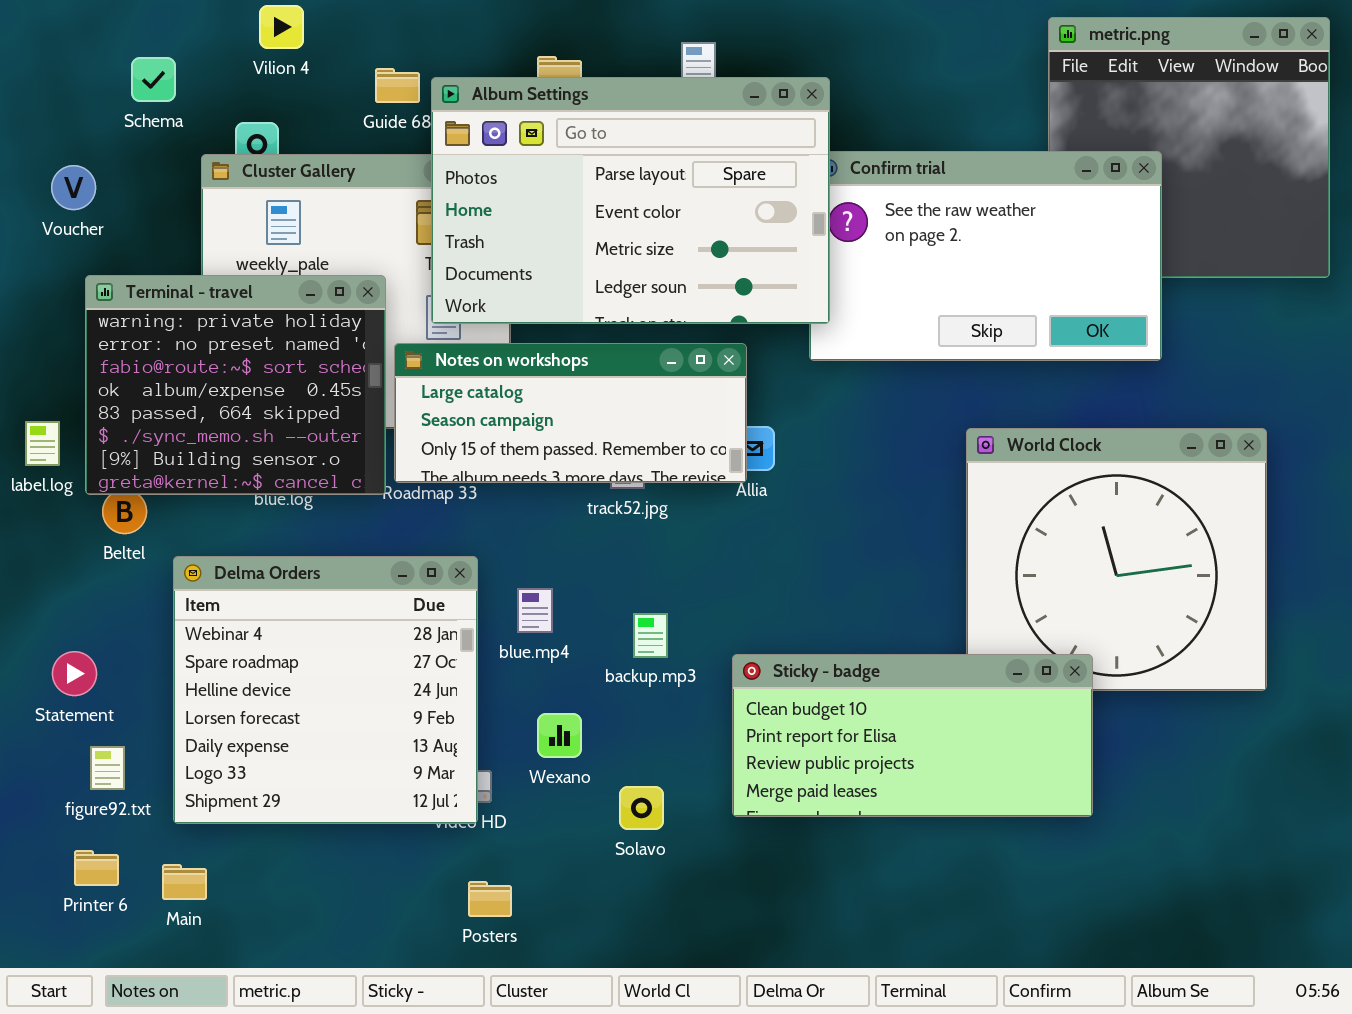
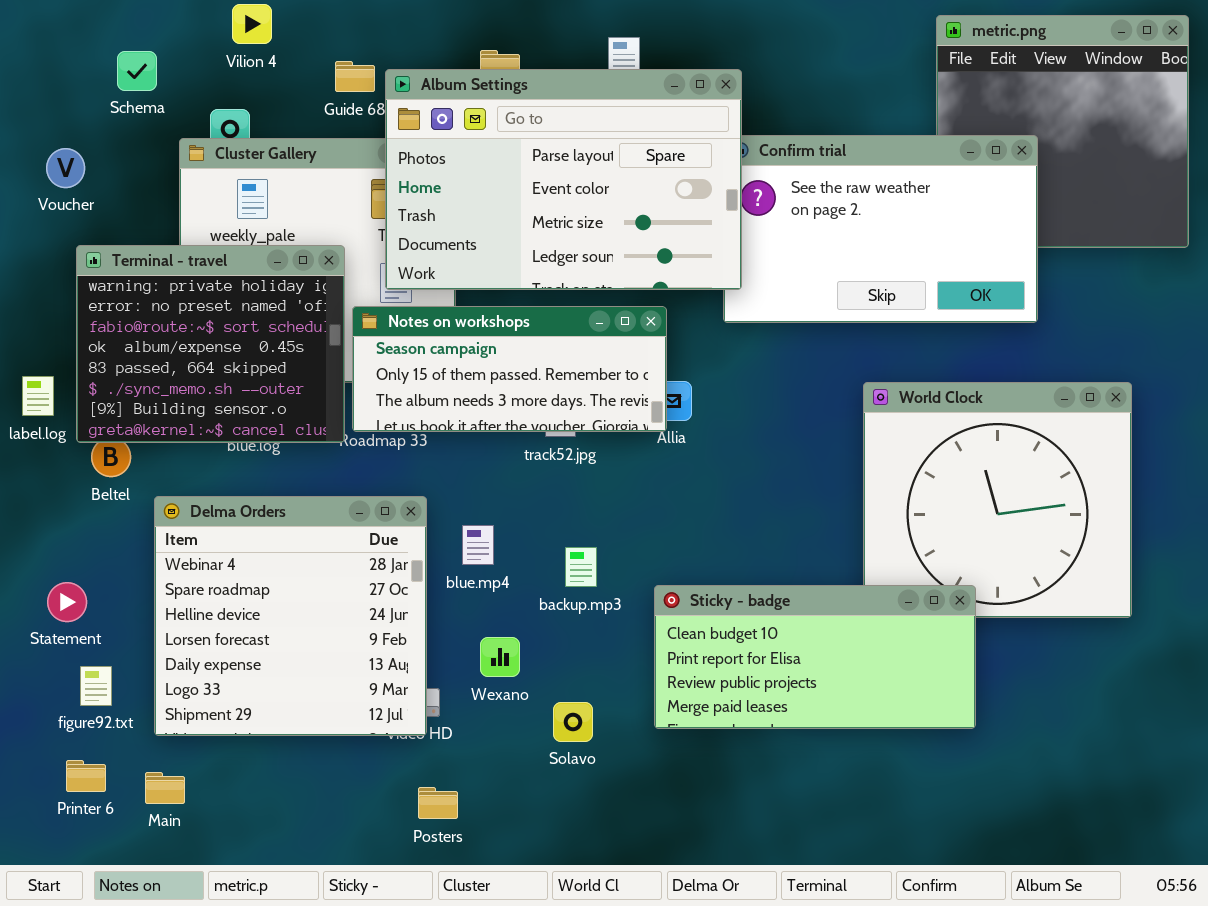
Notes on workshops: [394,343,747,483] -> [352,306,667,432], scrolled down 1 row

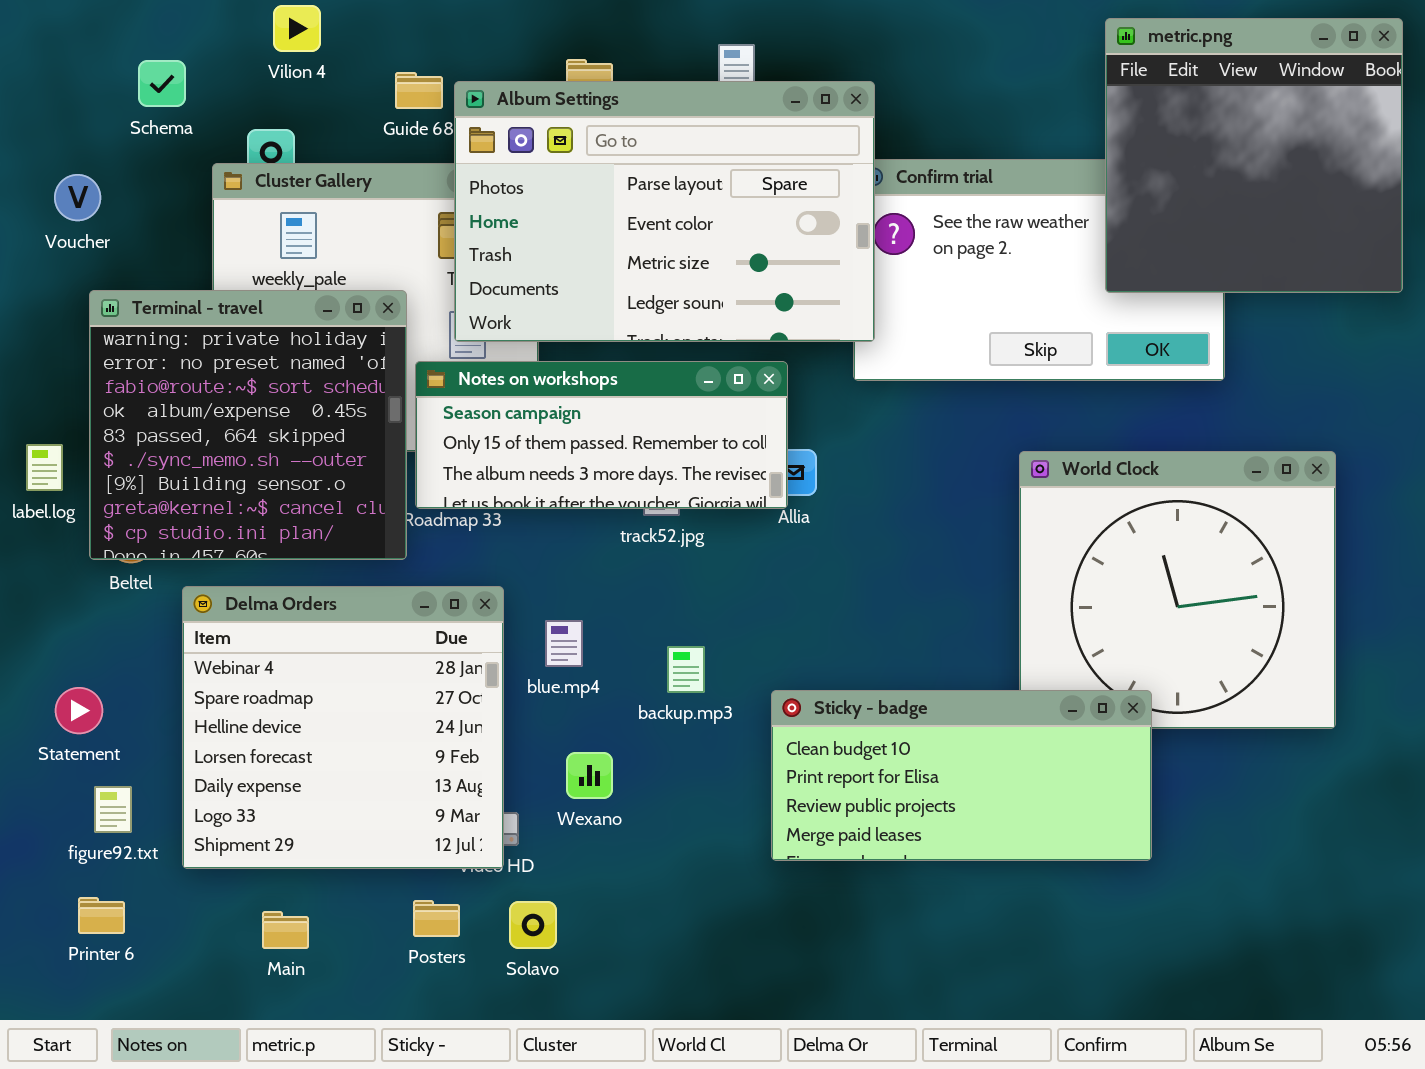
metric.png: [936,15,1189,248] -> [1105,18,1403,293], raised
Terminal - travel: [76,245,345,443] -> [89,290,407,560], resized
Solavo: [553,702,593,742] -> [509,901,557,949], moved
Main: [145,772,185,804] -> [262,911,309,949], moved
Posters: [418,787,458,819] -> [413,900,460,937], moved

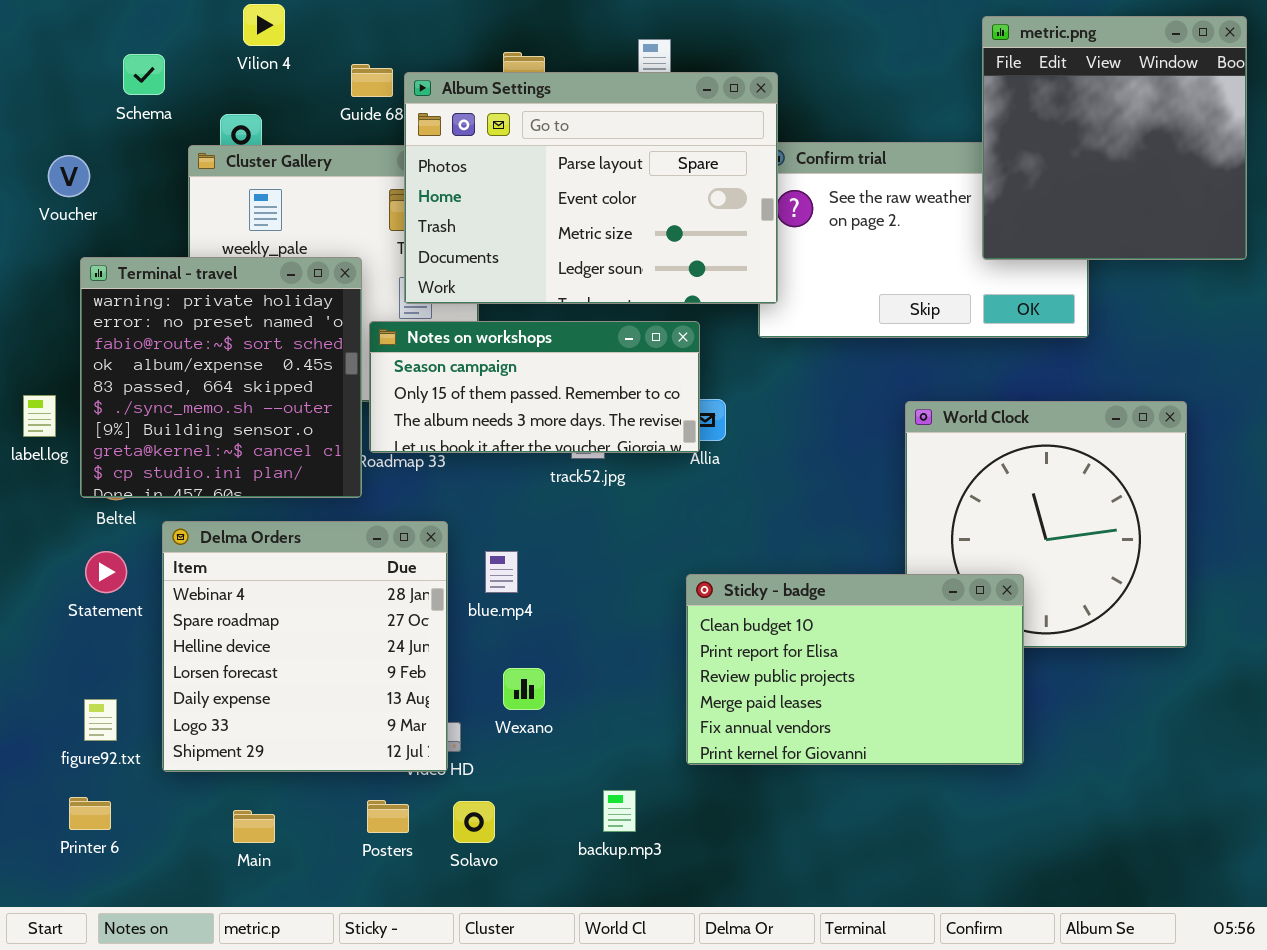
backup.mp3: [667,646,705,693] -> [603,790,636,832], moved
Statement: [55,687,103,734] -> [85,551,127,593], moved
Sticky - badge: [771,690,1152,861] -> [686,574,1024,765], resized

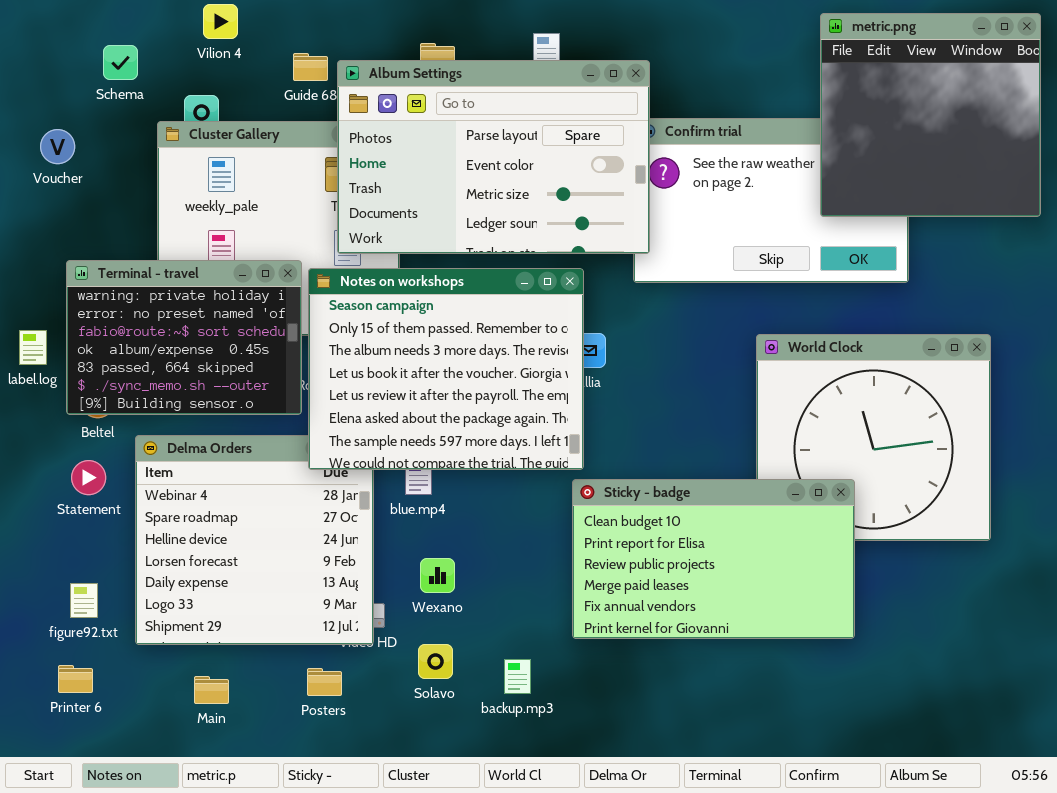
Terminal - travel: [80,257,362,498] -> [66,260,302,415], resized
Notes on workshops: [369,321,700,453] -> [308,268,584,470], resized
Solavo: [453,801,495,843] -> [418,644,453,679], moved

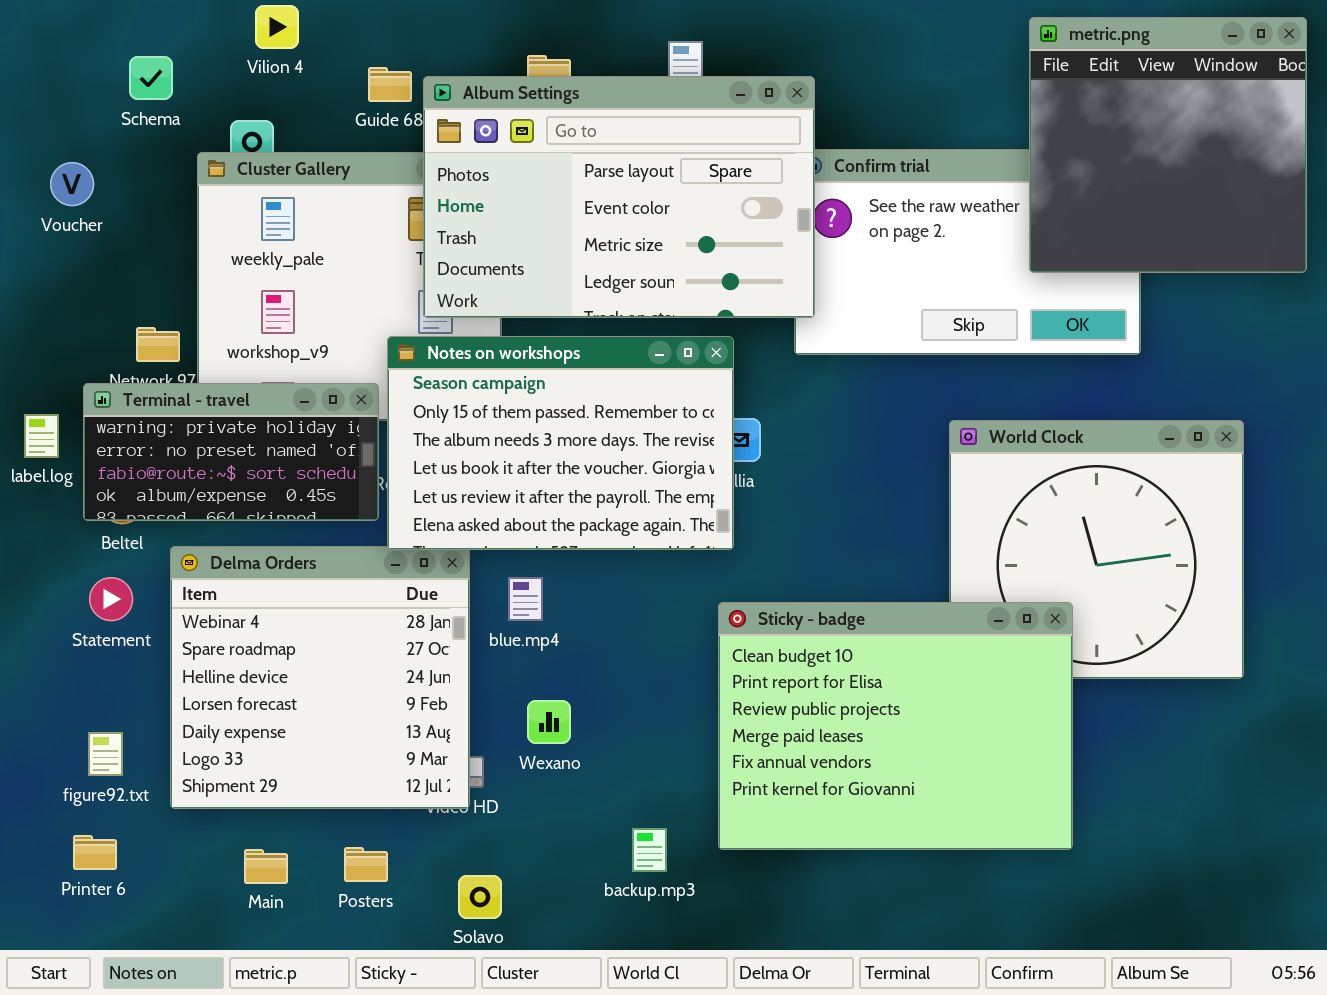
Terminal - travel: [66,260,302,415] -> [83,383,379,521], resized
Notes on workshops: [308,268,584,470] -> [387,336,734,550], resized
Sticky - badge: [572,479,855,639] -> [718,602,1073,850], resized
Solavo: [418,644,453,679] -> [458,875,502,919], moved
Posters: [307,668,342,696] -> [344,847,388,882], moved

